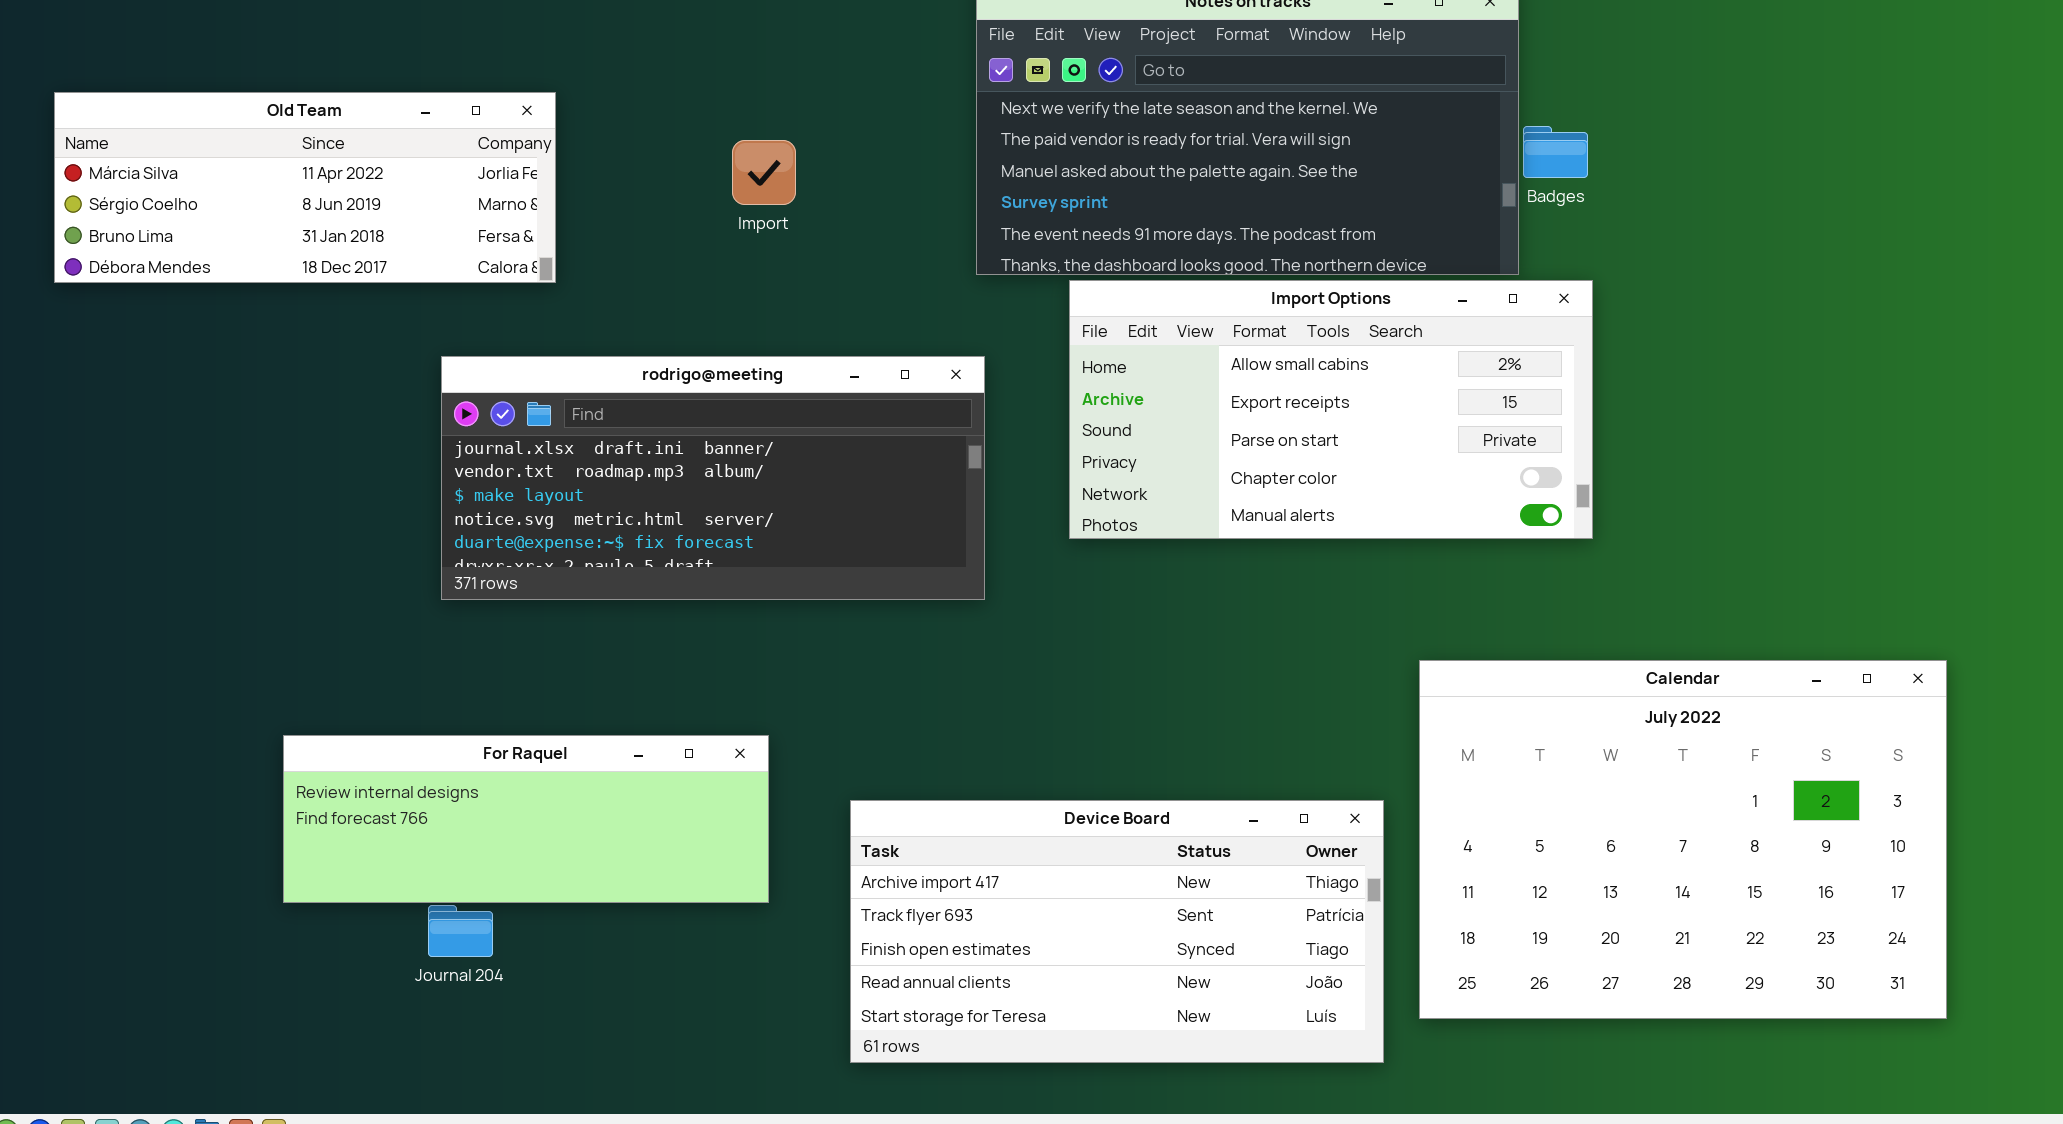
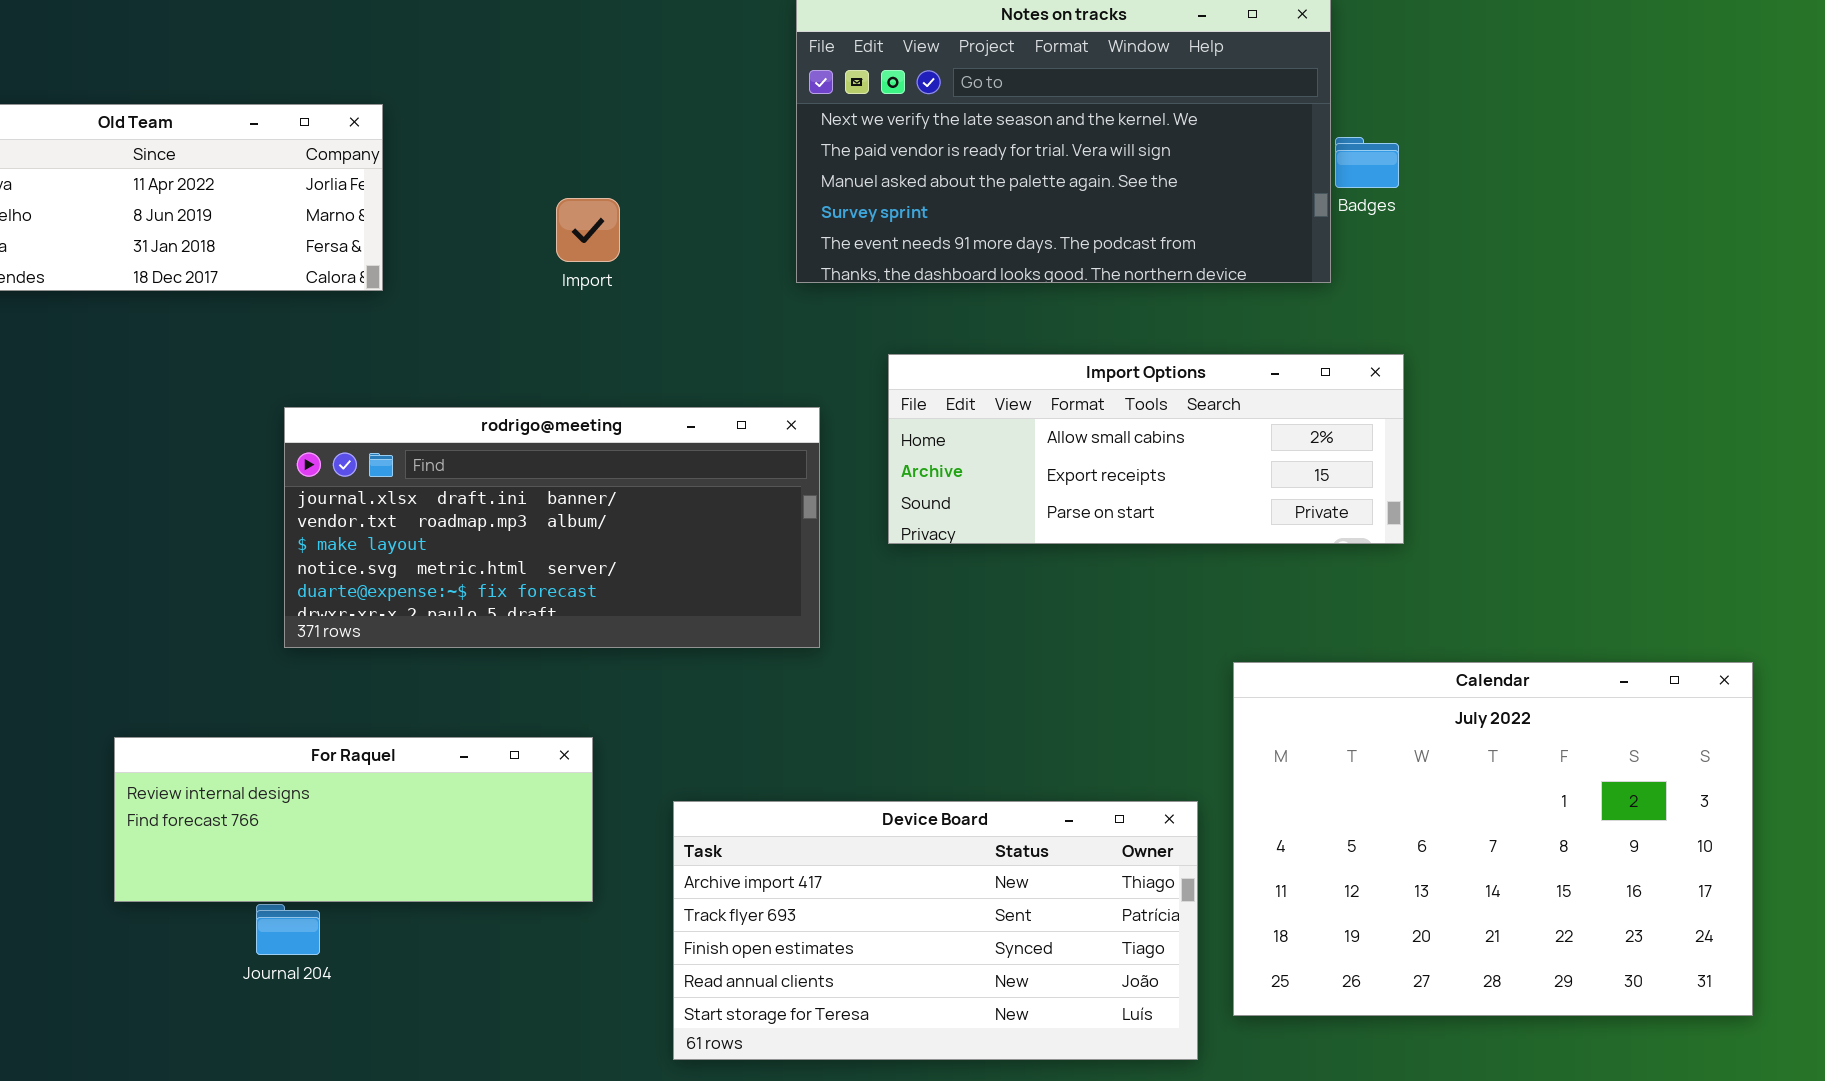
Import: [732,140,796,205] -> [556,198,620,262], moved
Import Options: [1069,280,1593,539] -> [888,354,1404,544], resized
rodrigo@meeting: [441,356,985,600] -> [284,407,820,648], moved

